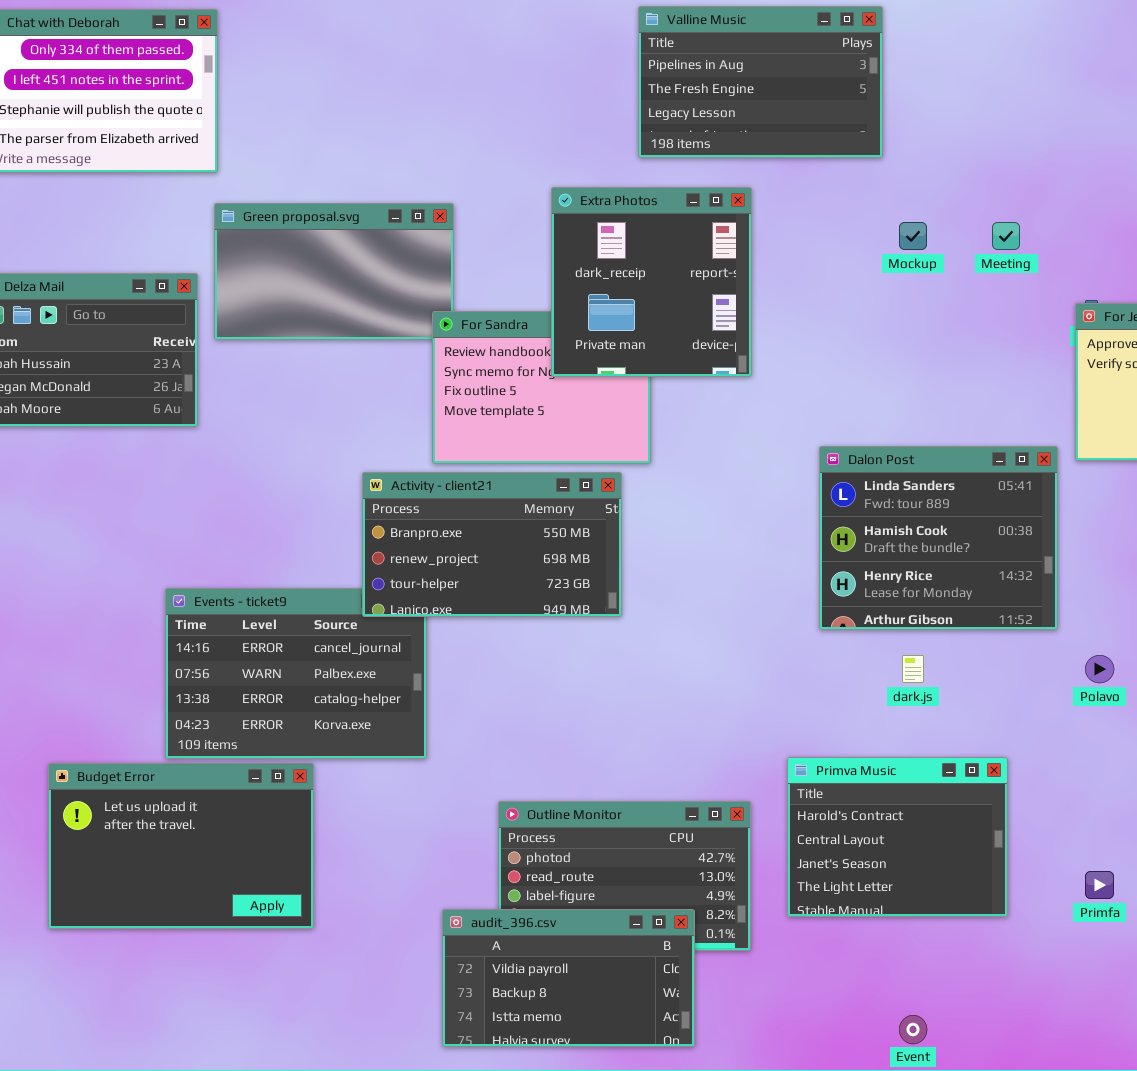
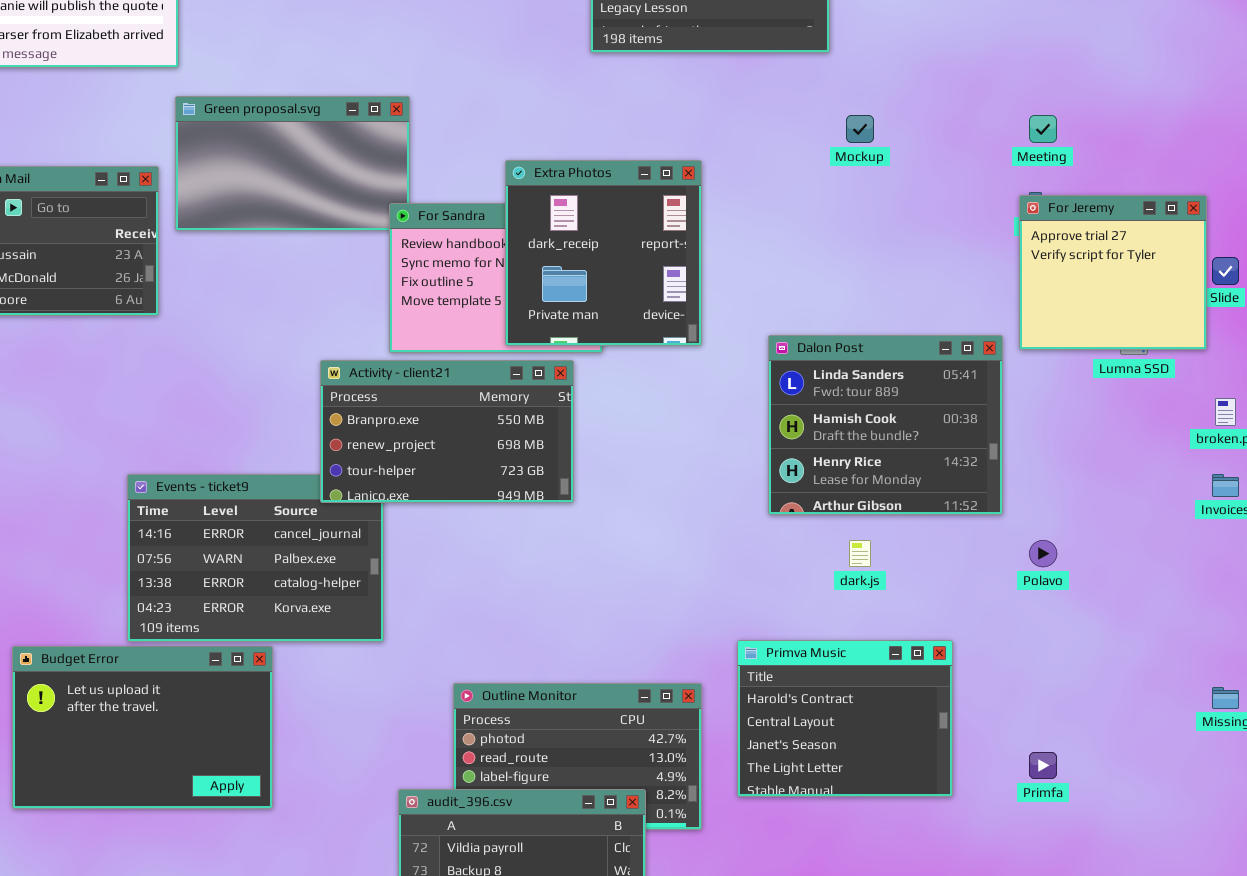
Extra Photos: [551,187,752,377] -> [505,160,702,346], moved
Meeting: [992,222,1020,250] -> [1029,115,1057,143], moved

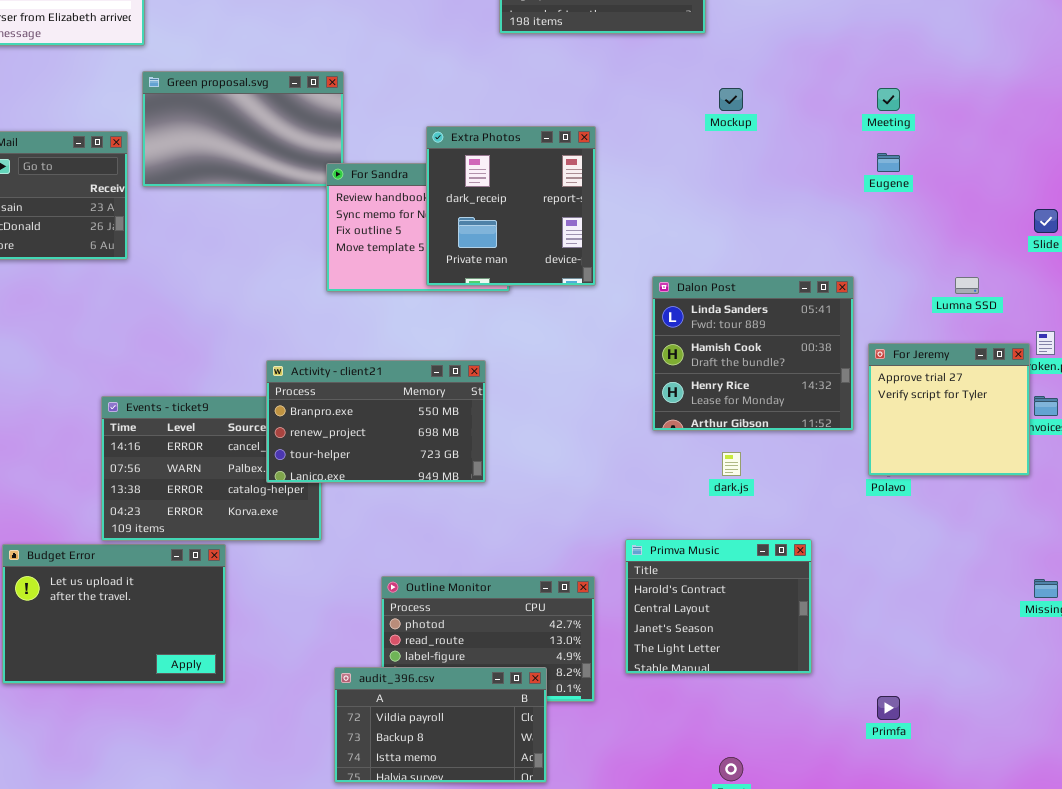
For Jeremy: [1019,195,1207,350] -> [868,343,1030,476], moved
Activity - client21: [320,360,574,503] -> [266,360,486,483], moved
Primfa: [1029,752,1057,779] -> [877,696,900,720], moved

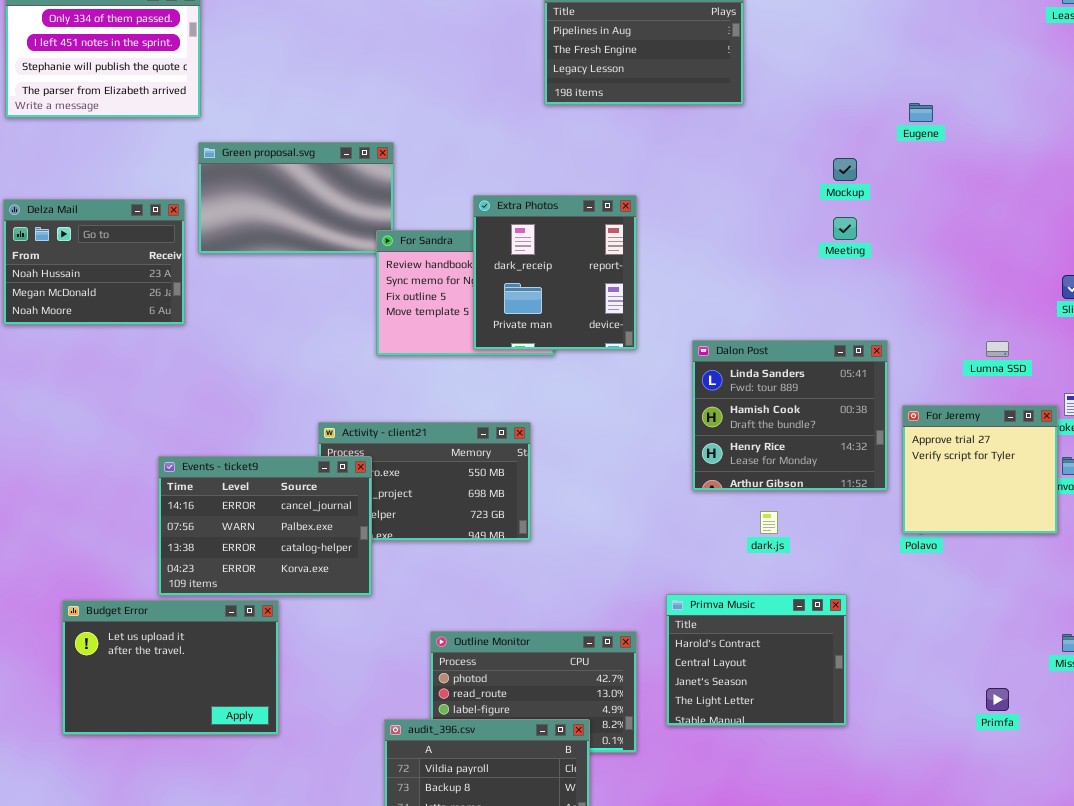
Mockup: [719,88,743,111] -> [833,158,857,181], moved
Meeting: [877,88,900,111] -> [833,217,857,240], moved
Eugene: [877,153,900,172] -> [909,103,933,122], moved
Events - ticket9: [101,396,322,541] -> [158,456,372,596], raised
Primfa: [877,696,900,720] -> [986,688,1009,711], moved

